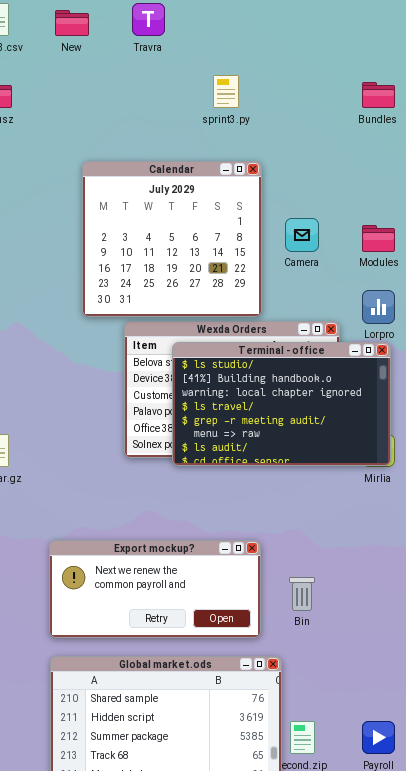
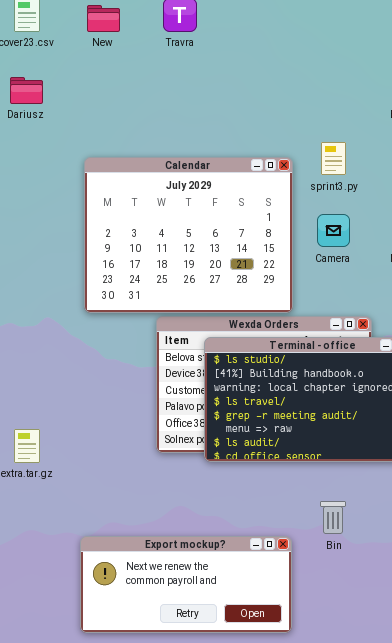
sprint3.py: [213,75,239,108] -> [321,142,346,175], moved
Calendar: [82,161,262,317] -> [84,157,293,313], resized
Bin: [289,577,315,611] -> [320,501,346,534], moved

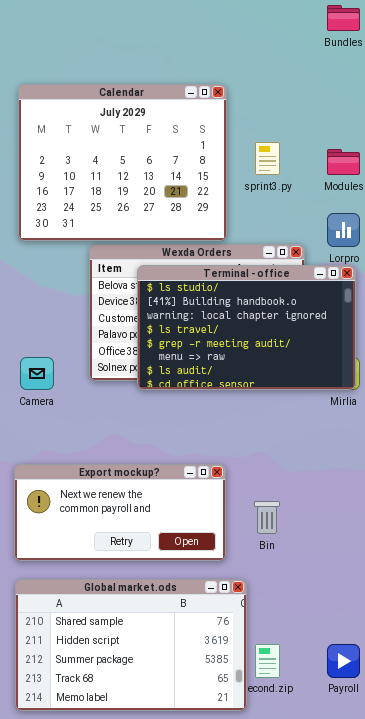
sprint3.py: [321,142,346,175] -> [255,142,280,175], moved
Camera: [317,214,350,247] -> [20,357,54,390], moved
Bin: [320,501,346,534] -> [254,501,280,534], moved

